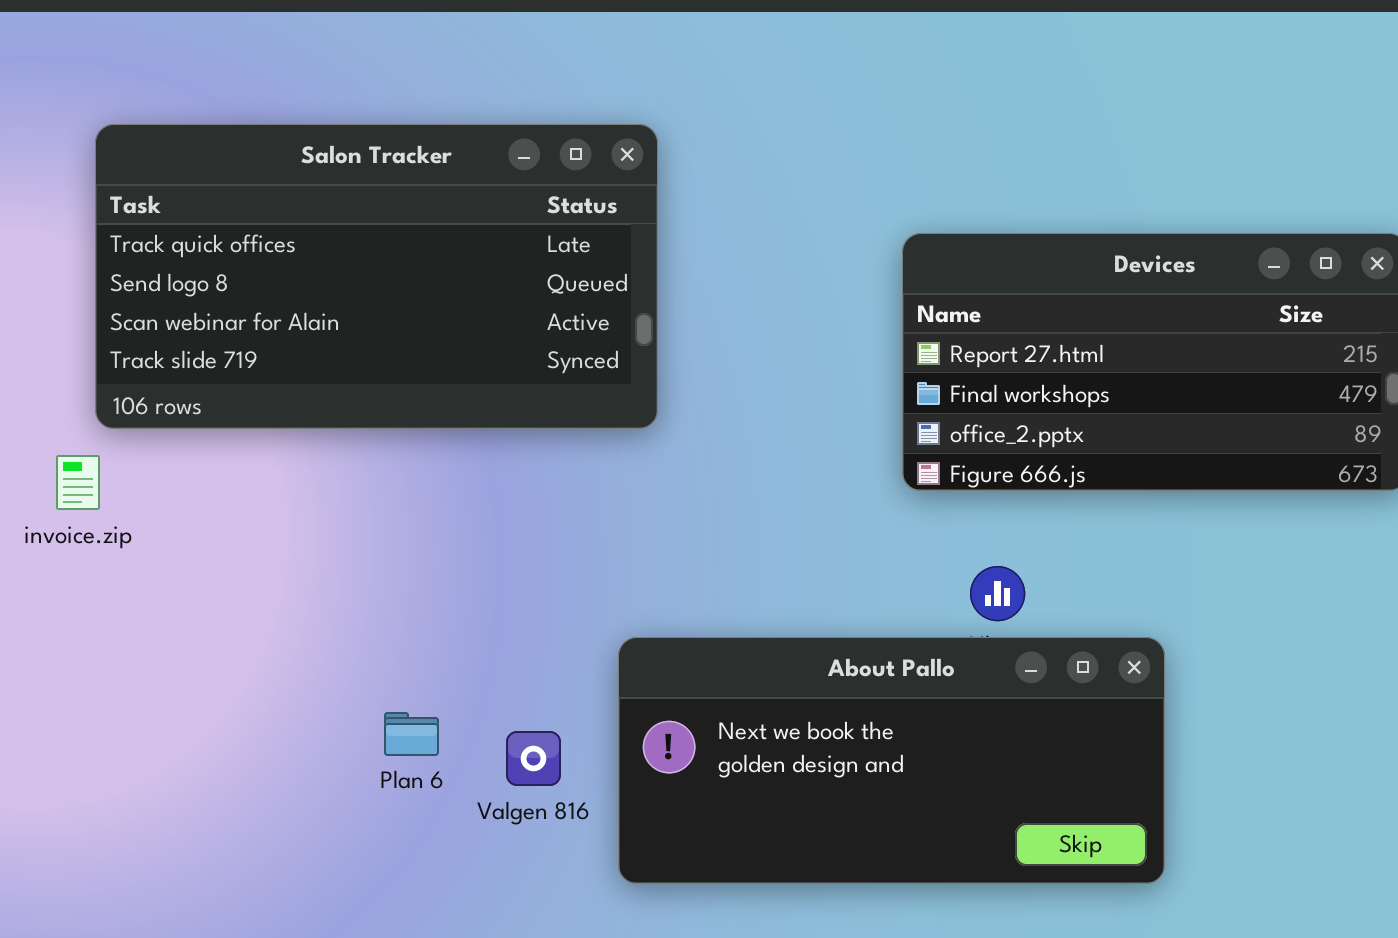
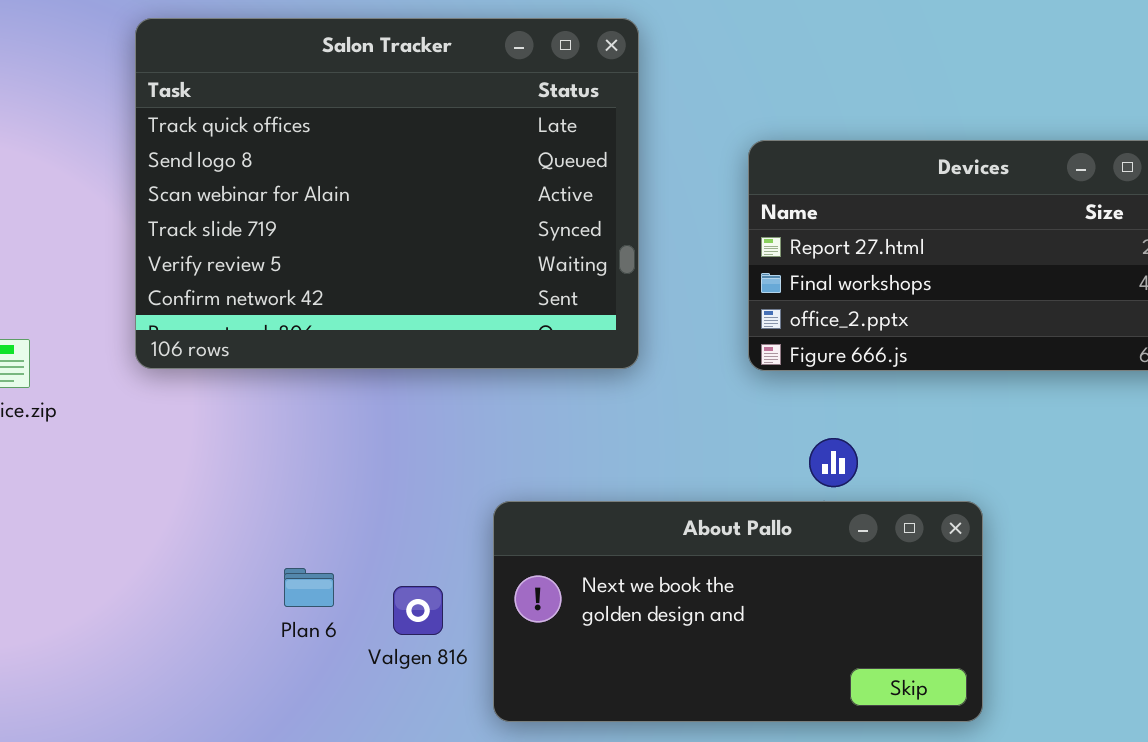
Salon Tracker: [95,124,658,429] -> [135,18,639,369], moved, resized

